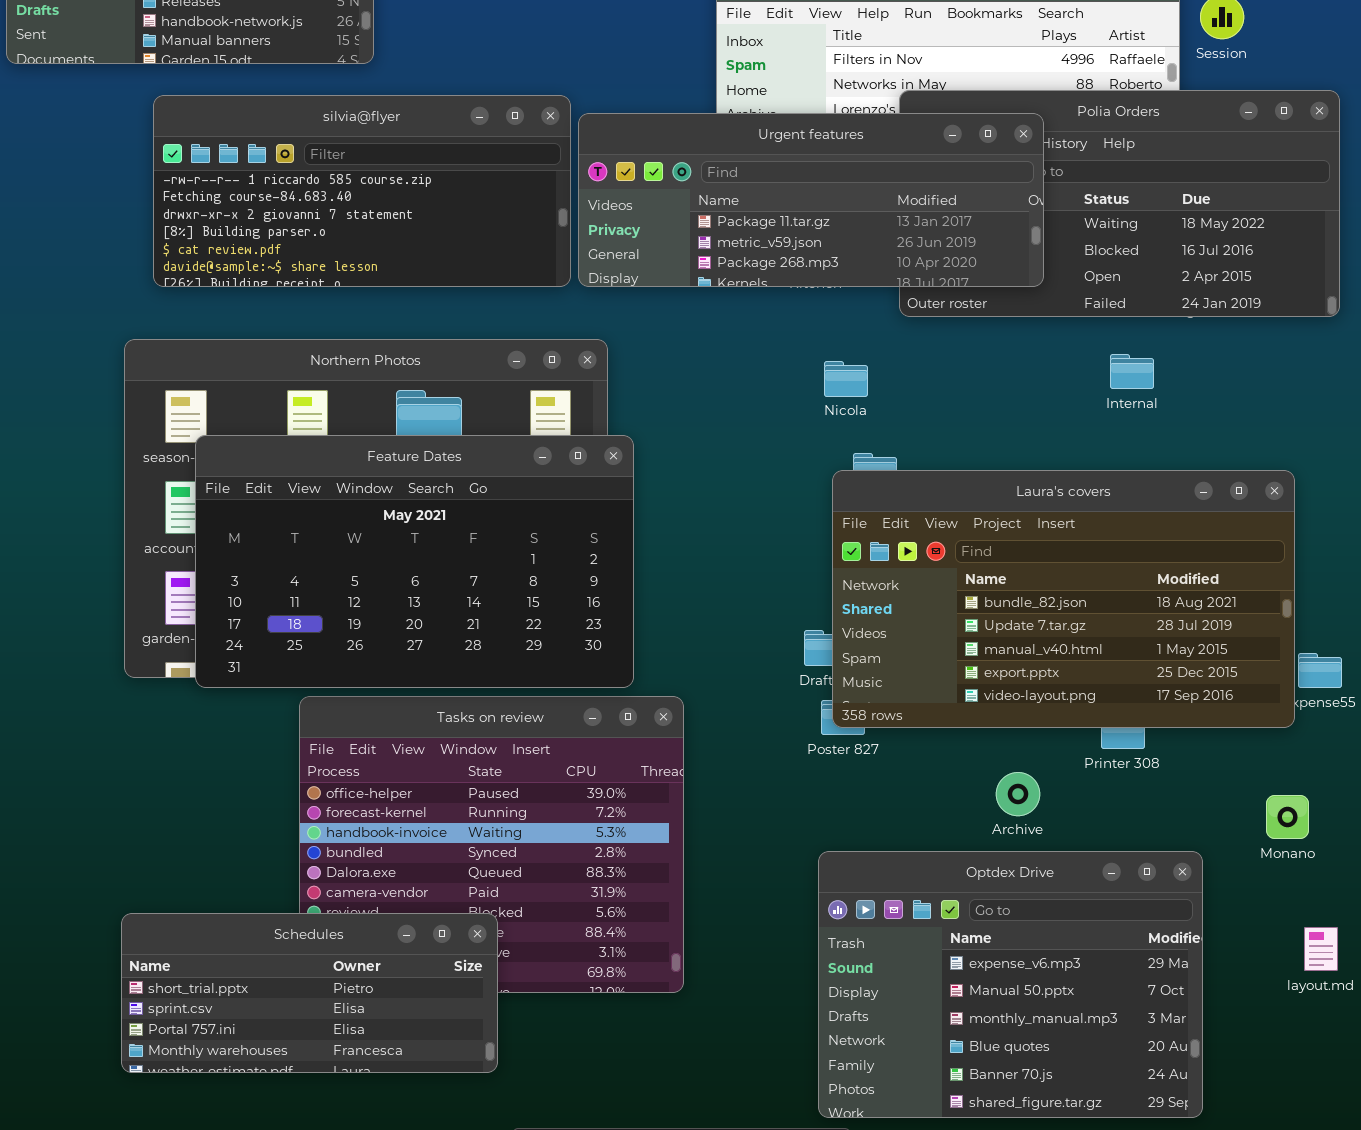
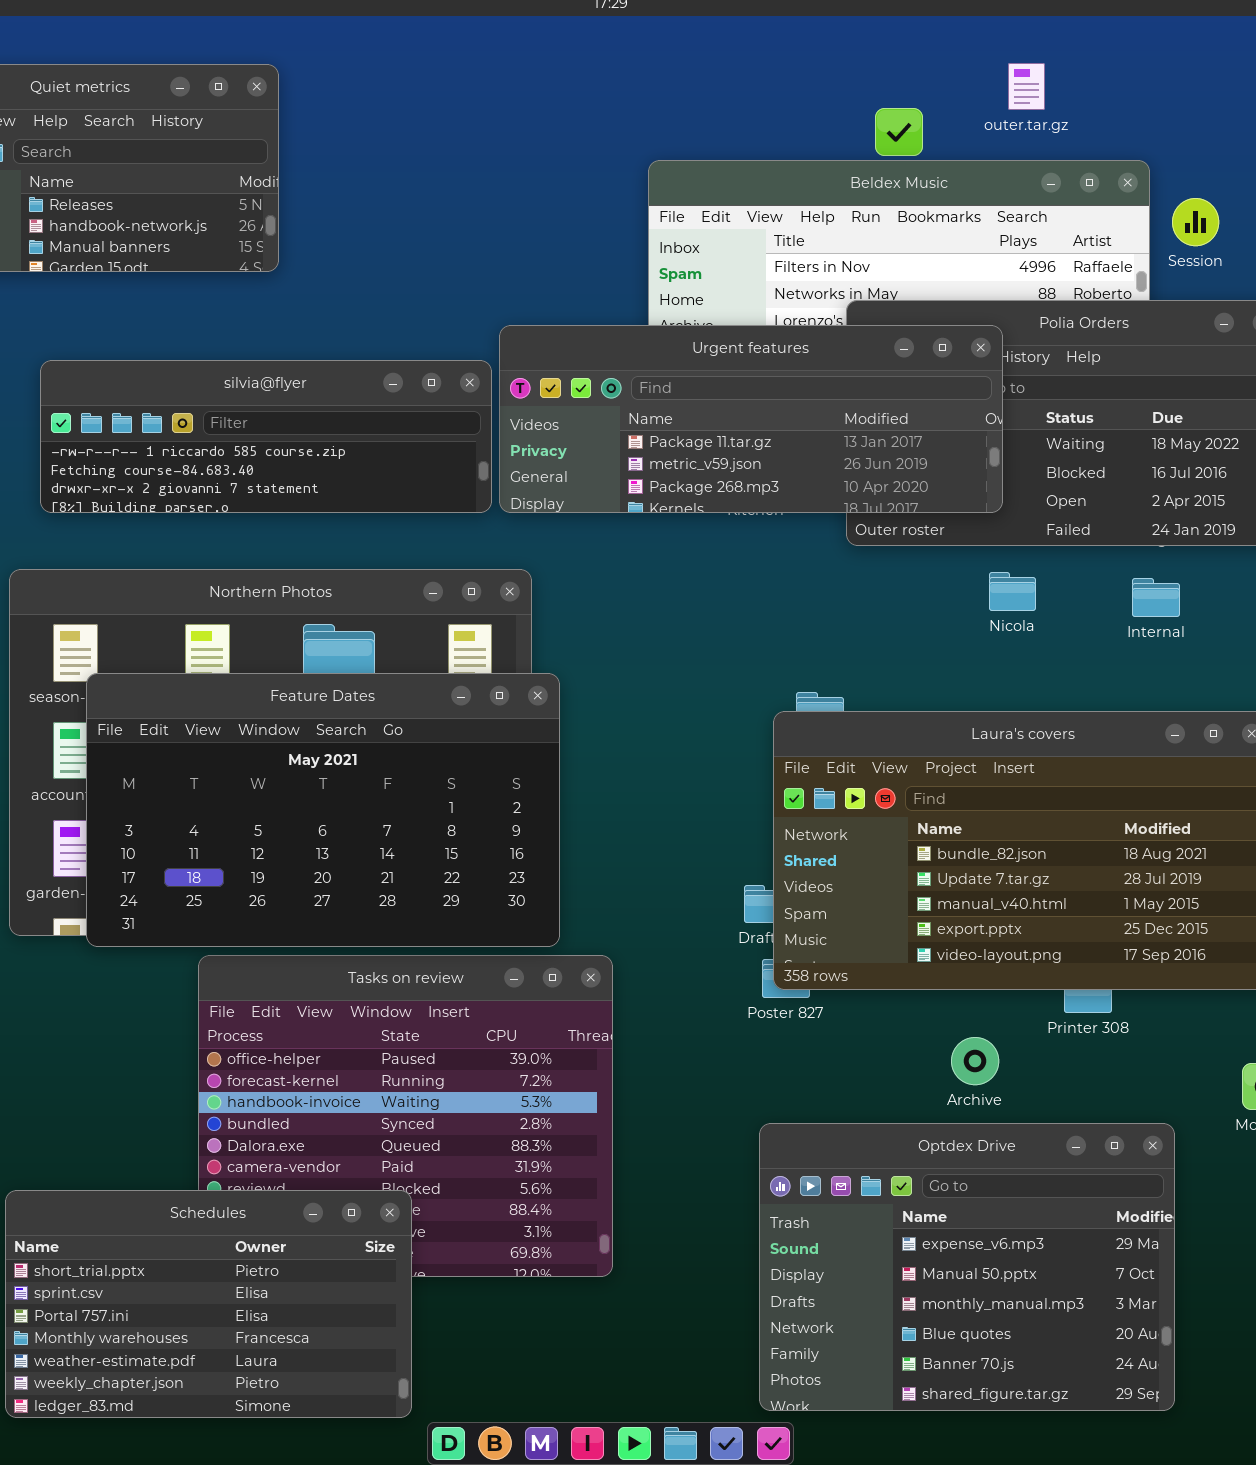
silvia@flyer: [153,95,571,287] -> [40,360,492,513], resized
Internal: [1110,354,1154,389] -> [1132,578,1180,617], moved
Nicola: [824,361,868,397] -> [989,572,1036,611], moved
Schedules: [121,913,498,1073] -> [5,1190,412,1418], resized

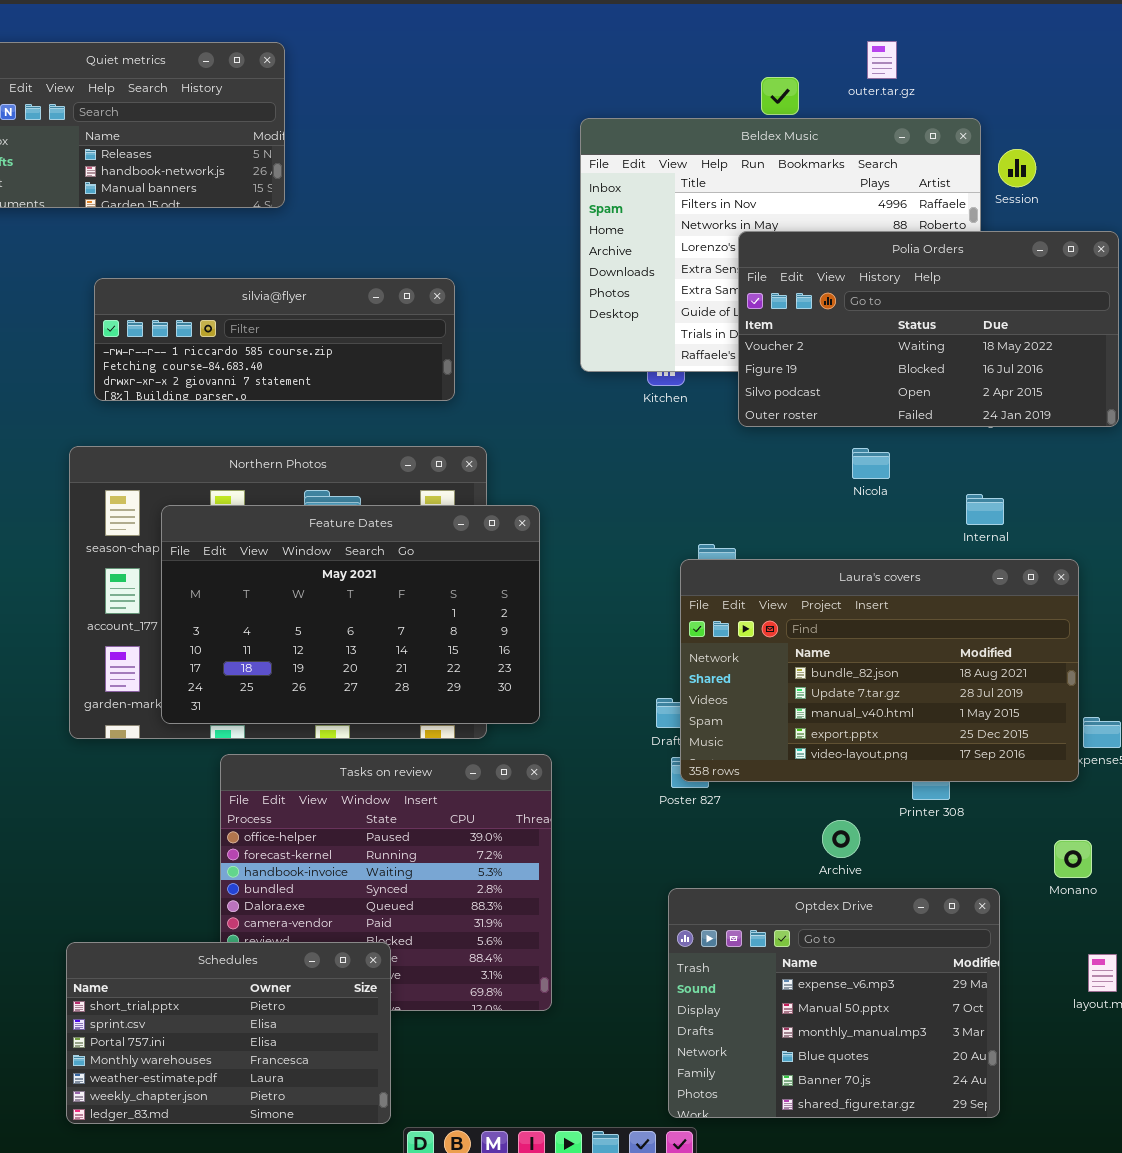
Urgent features: [499,325,1003,513] -> none, closed
Internal: [1132,578,1180,617] -> [966,494,1004,525], moved
Feature Dates: [86,673,560,947] -> [161,505,540,724], moved

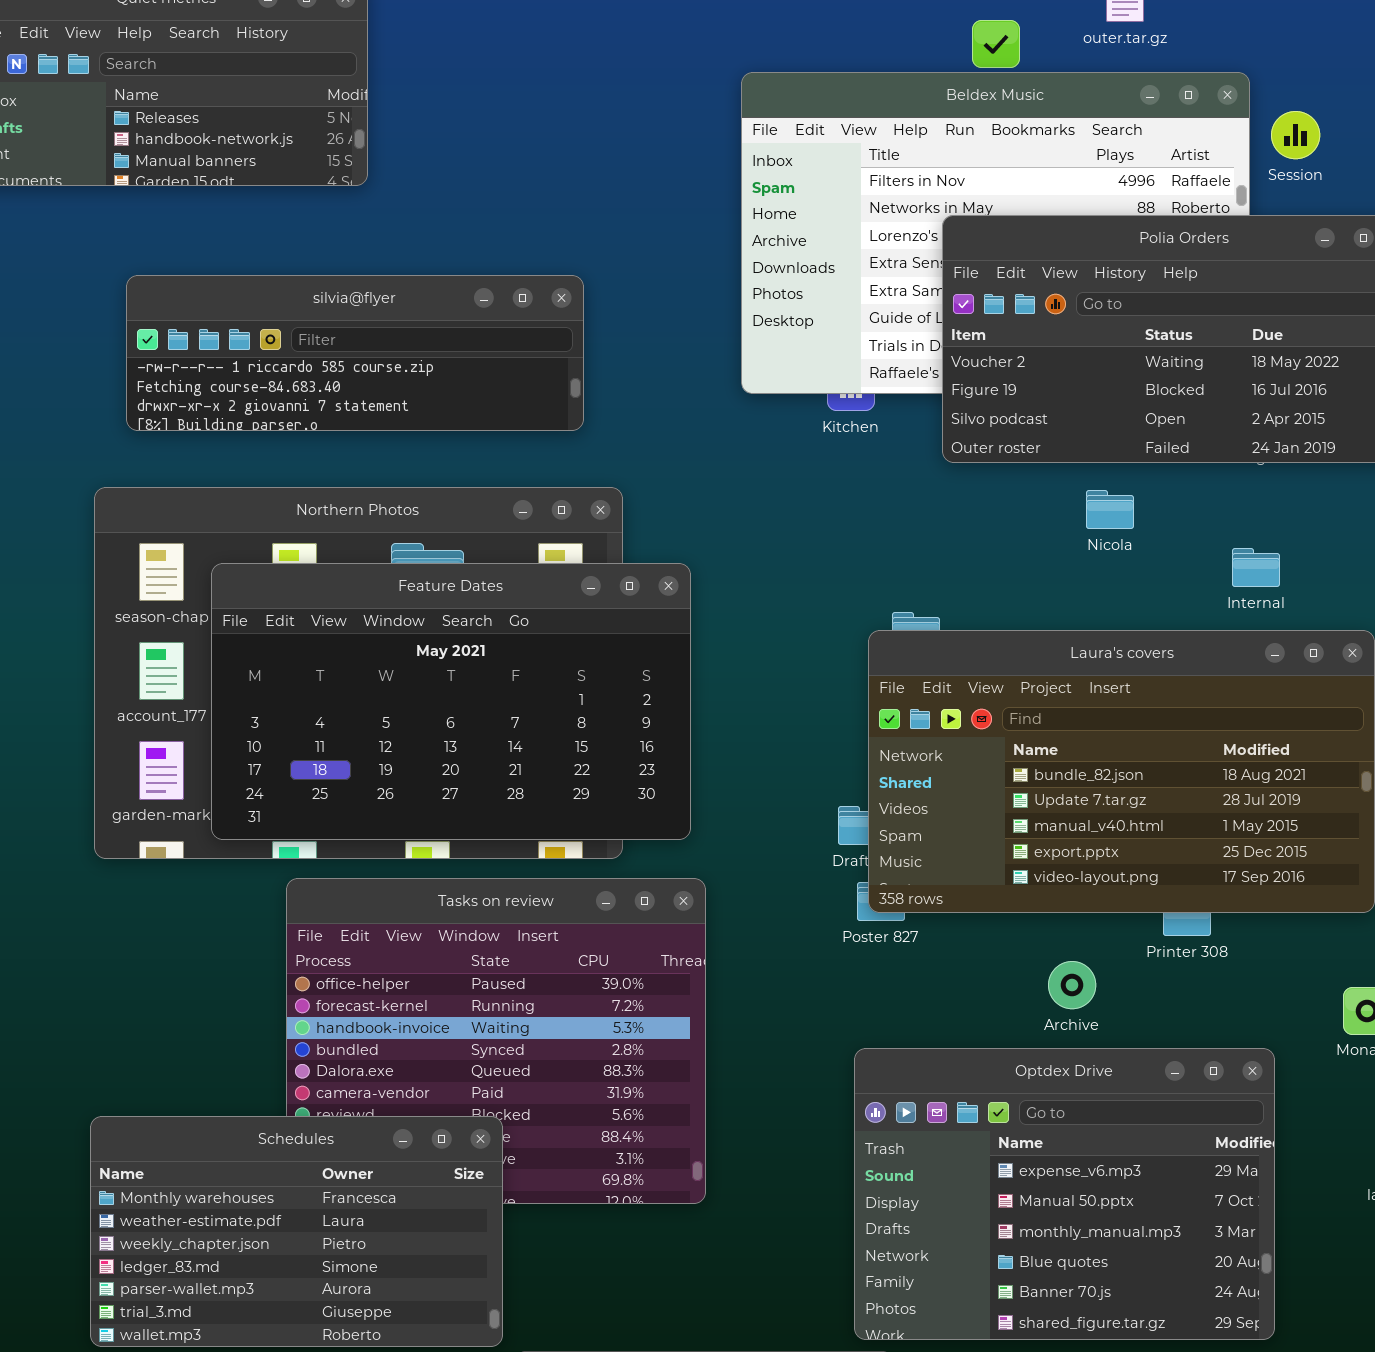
Schedules: [66,942,391,1124] -> [90,1116,503,1347], scrolled down 3 rows

